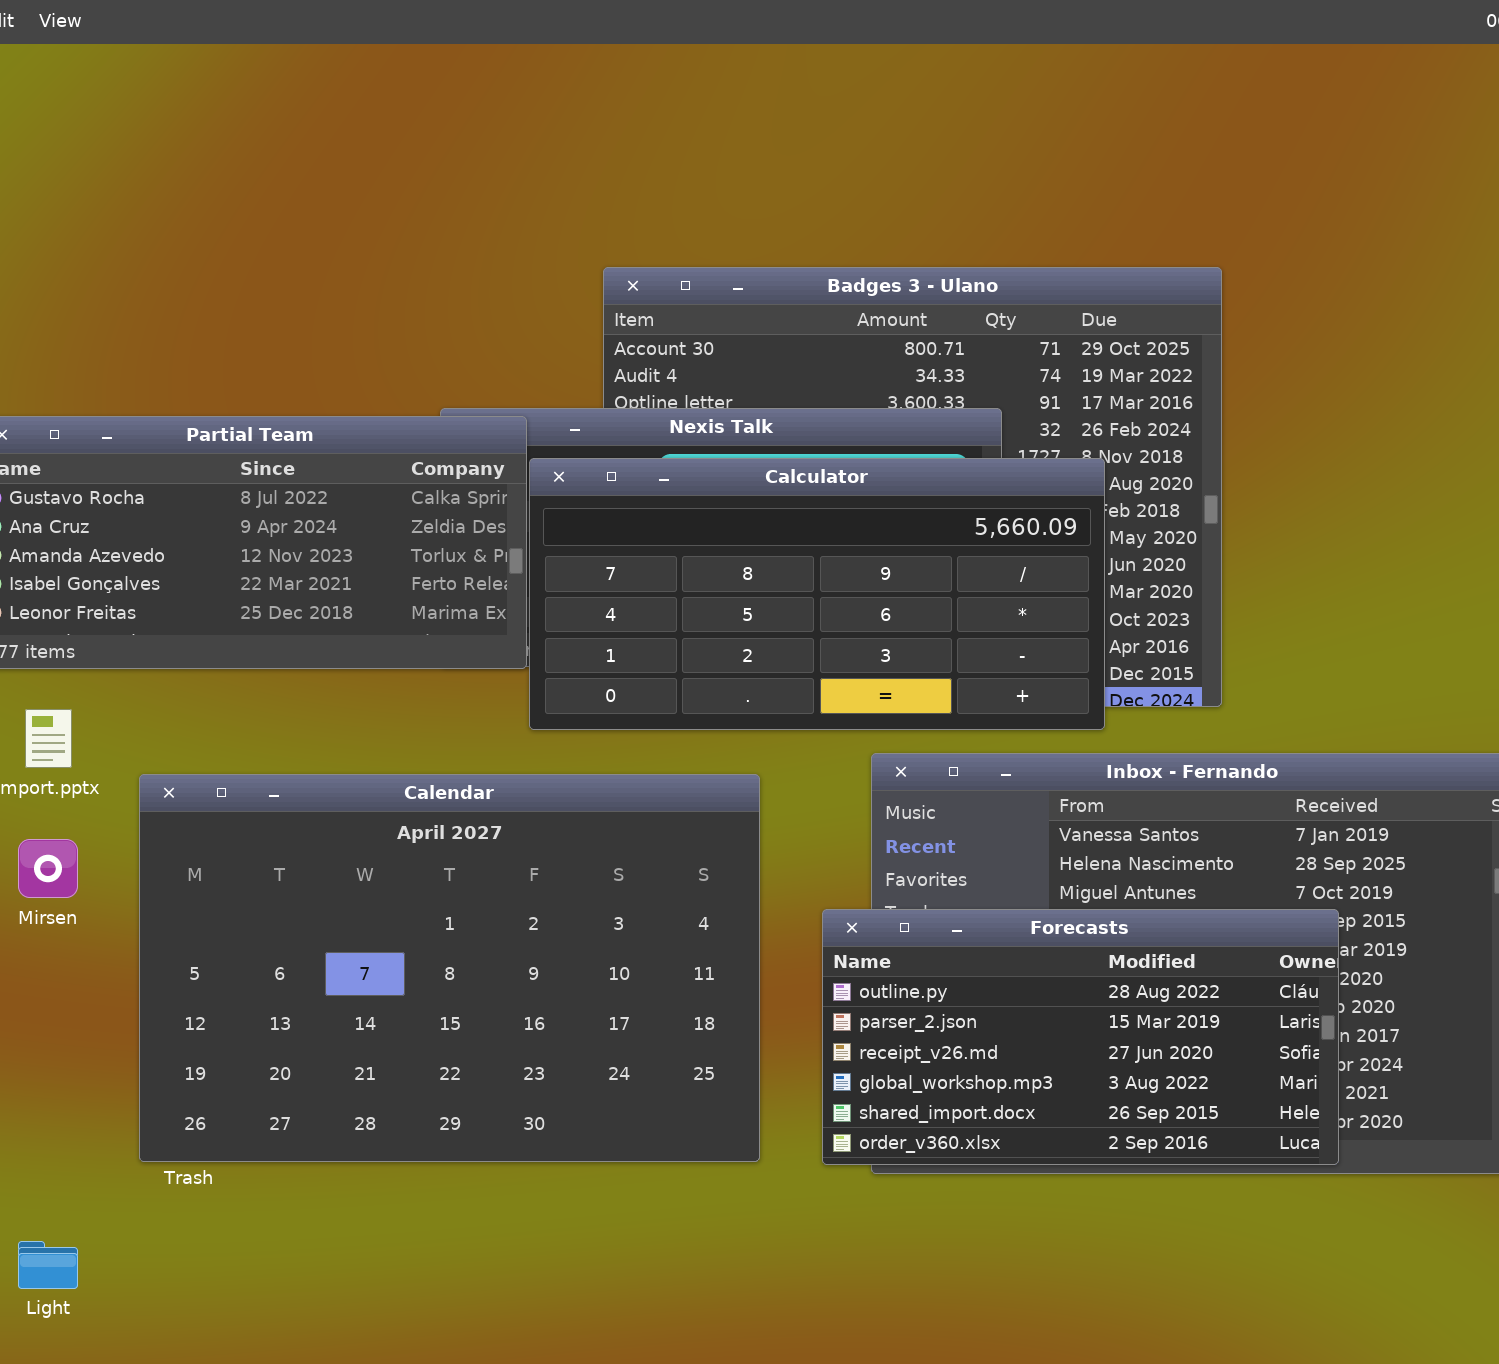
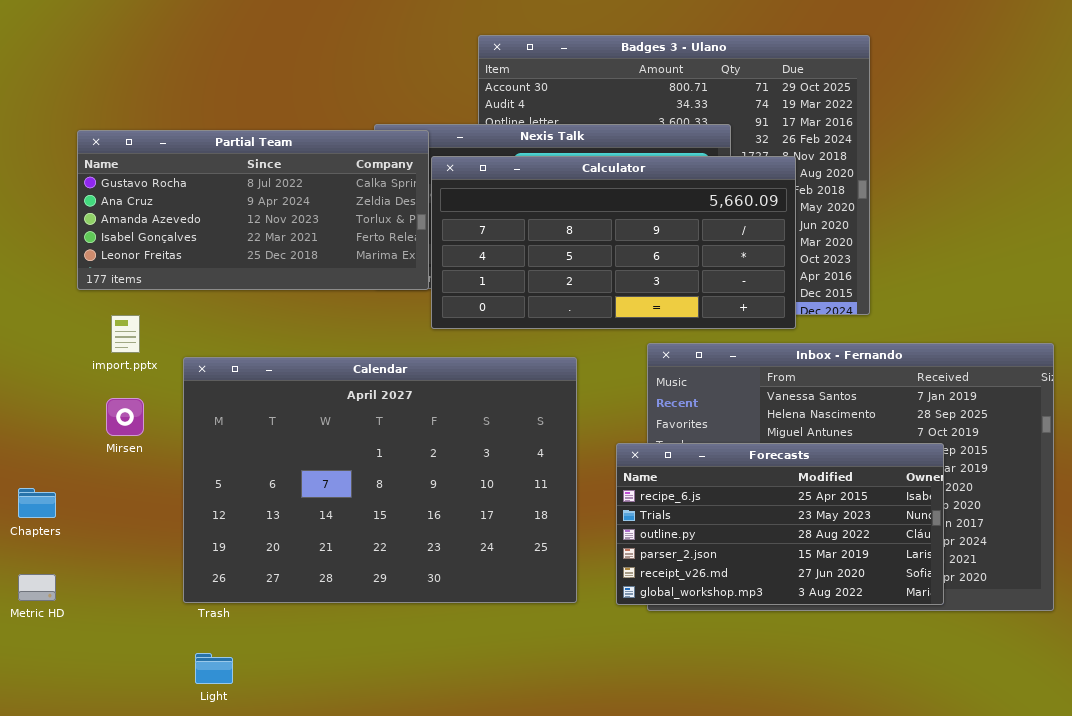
Forecasts: [822,909,1339,1165] -> [616,443,944,605], scrolled up 2 rows
Light: [18,1241,78,1289] -> [195,653,233,684], moved

